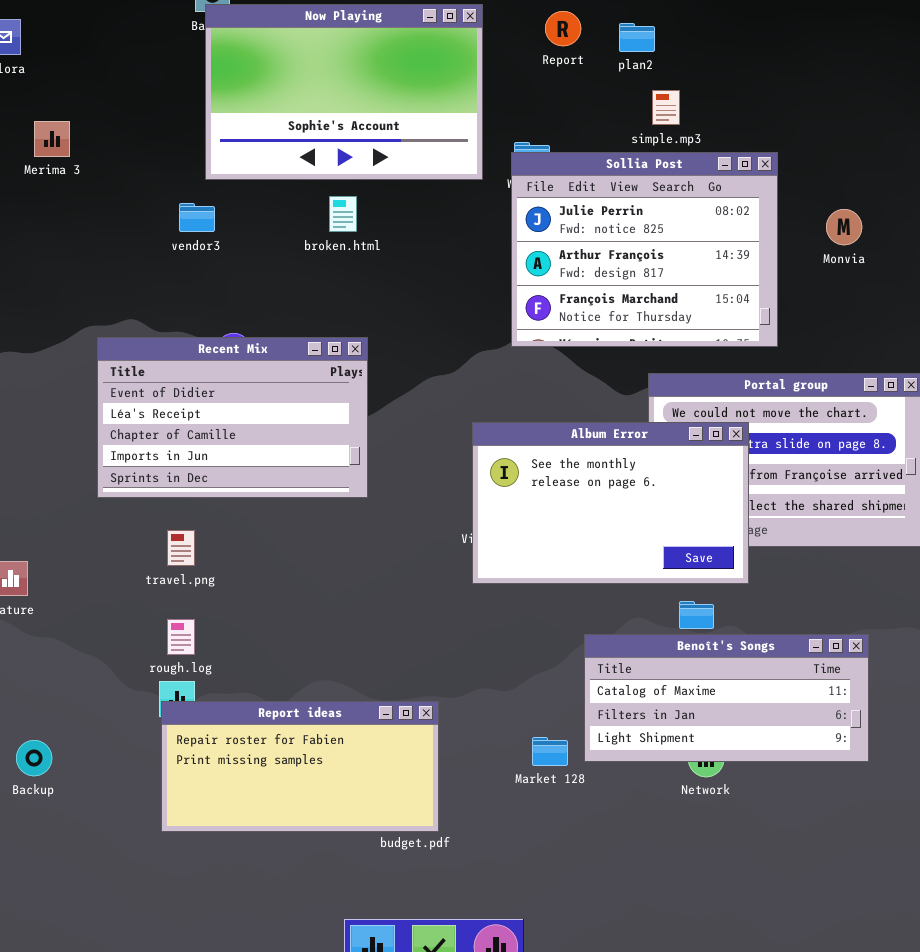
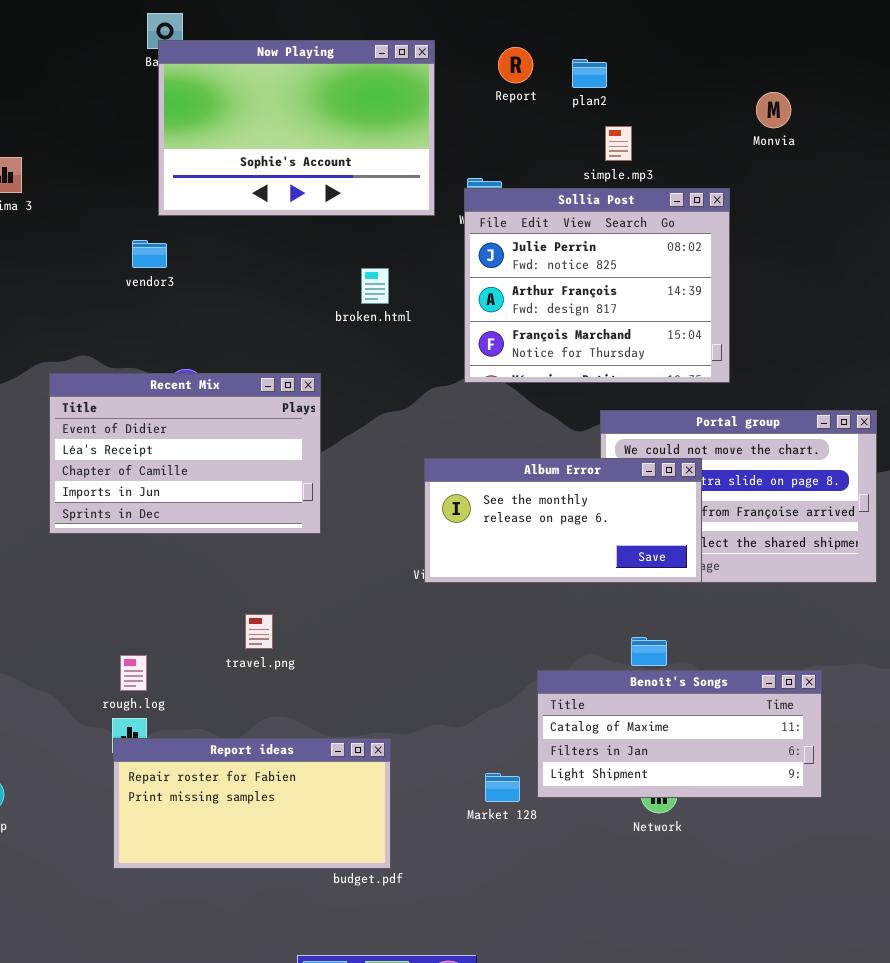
broken.html: [329,196,357,232] -> [361,268,389,304], moved
Monvia: [826,209,862,245] -> [756,92,791,128], moved
Album Error: [472,422,749,584] -> [424,458,702,583], resized
travel.png: [167,530,195,566] -> [245,614,273,649], moved

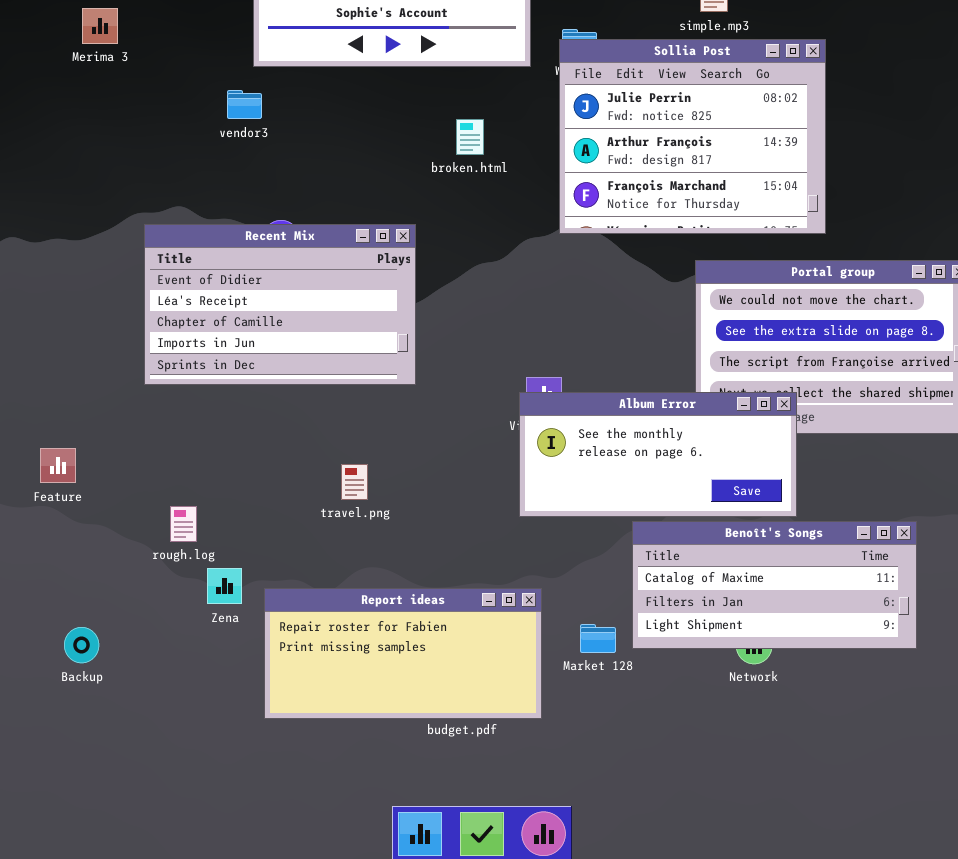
Album Error: [424,458,702,583] -> [519,392,797,517], moved
rough.log: [120,655,147,691] -> [170,506,197,542], moved
Report ideas: [113,738,391,869] -> [264,588,542,719], moved

